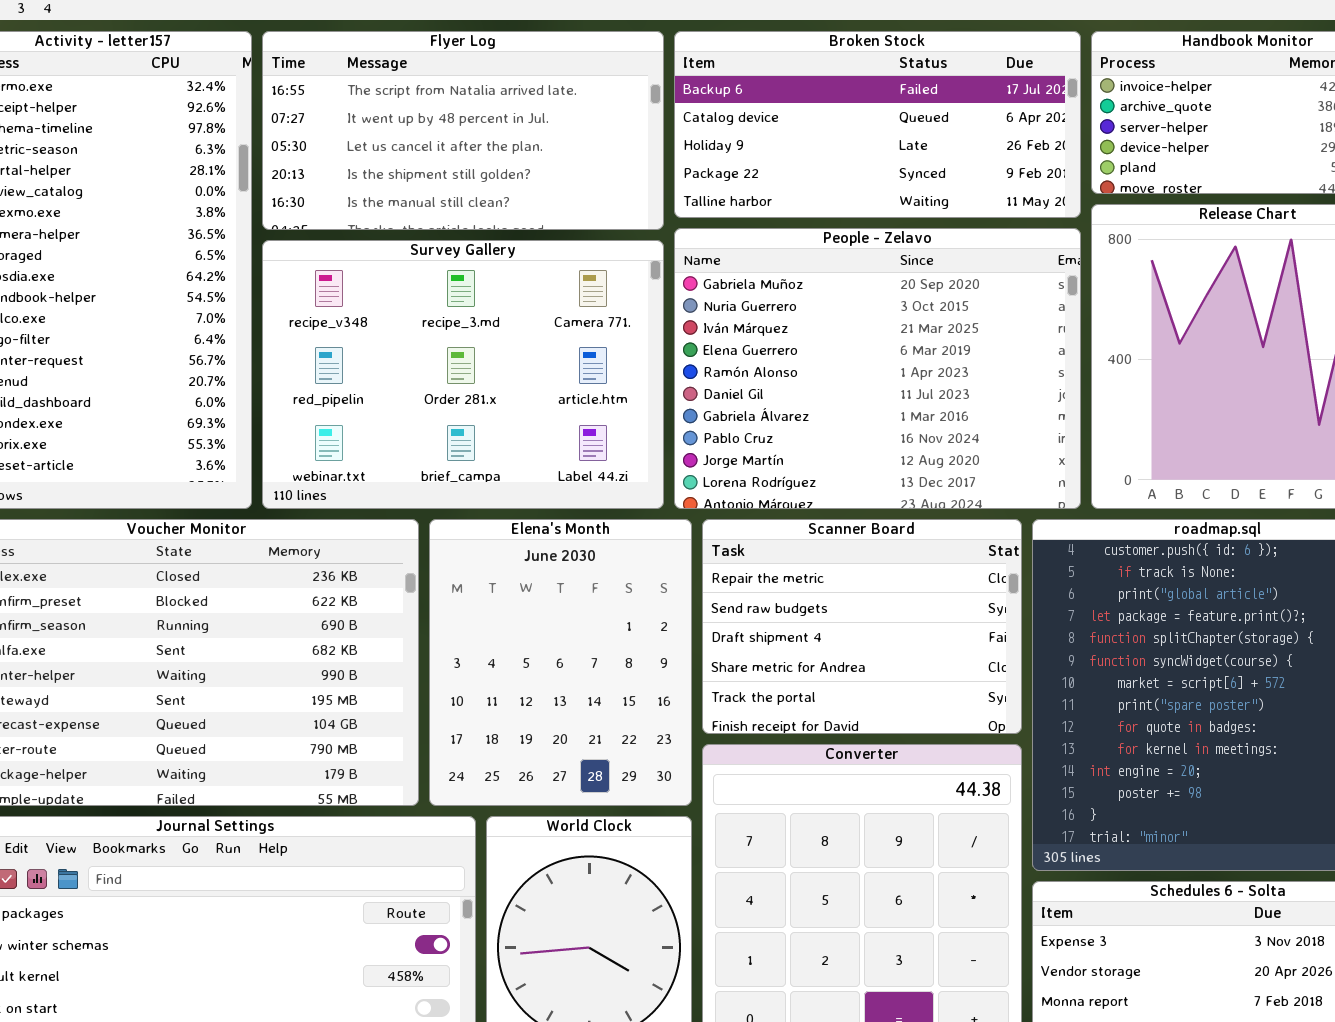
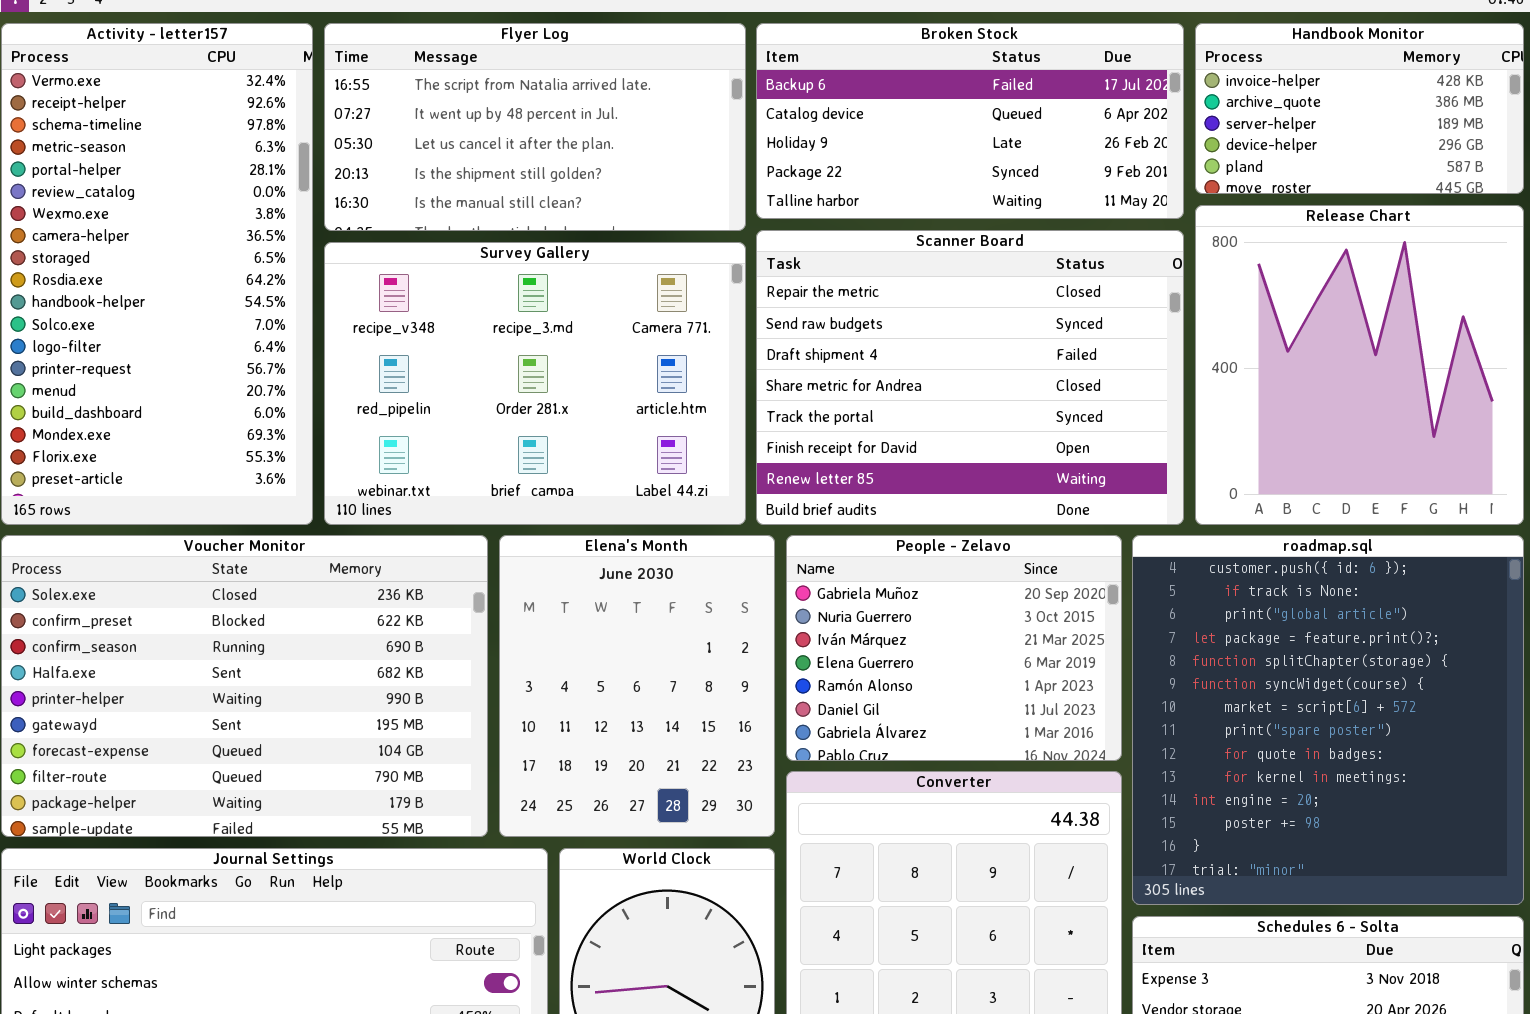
People - Zelavo: [674,228,1081,509] -> [786,535,1122,761], moved, resized
Scanner Board: [702,519,1022,734] -> [756,230,1184,525], moved, resized

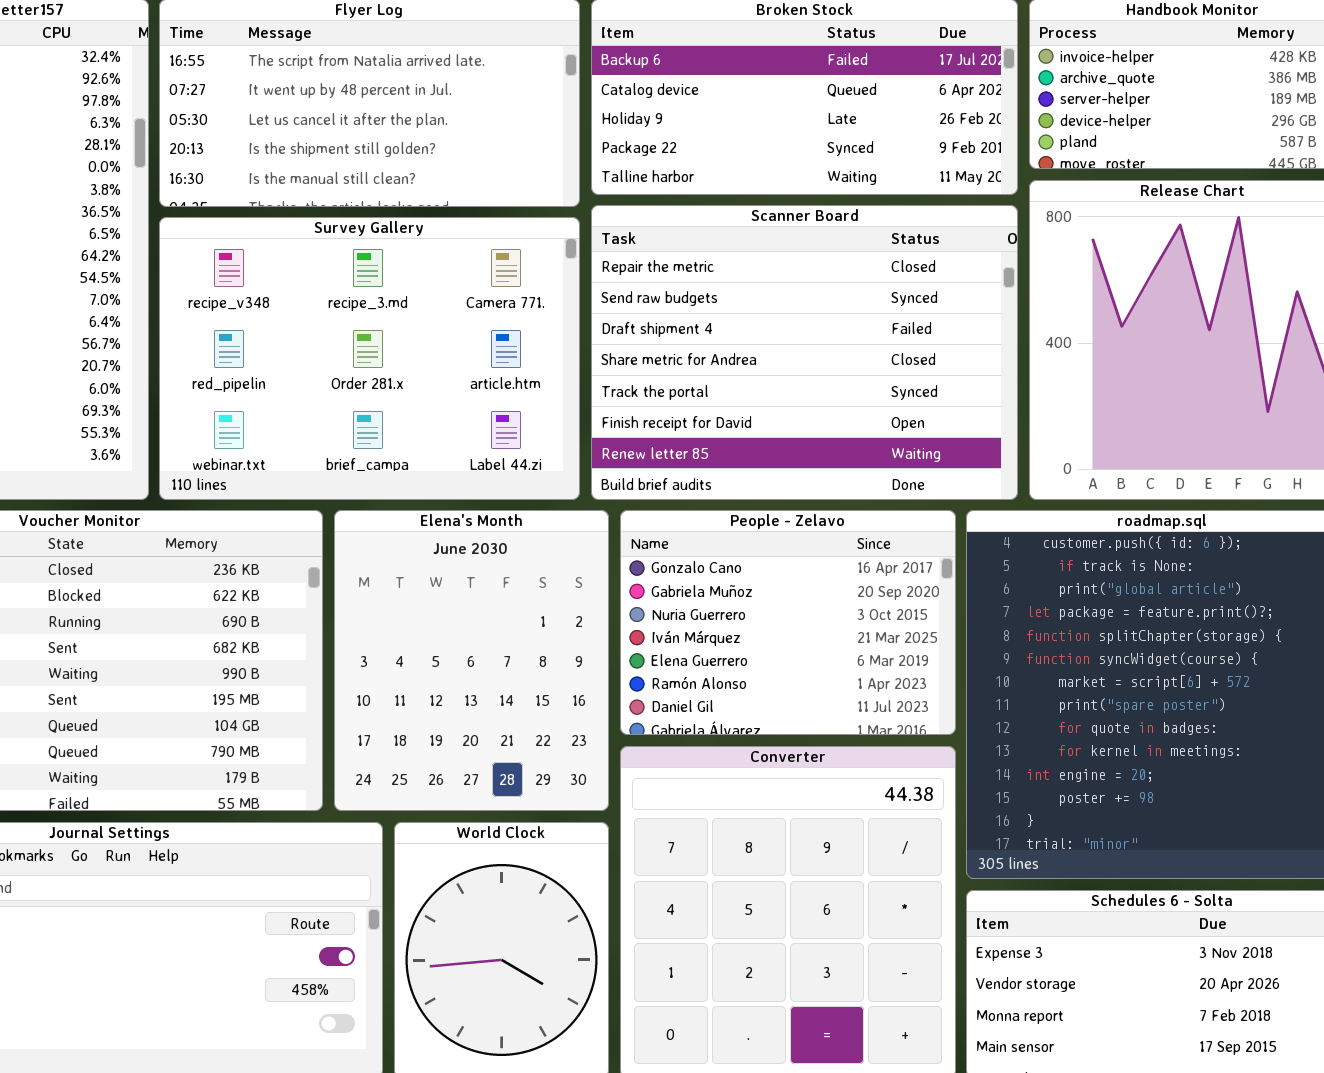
People - Zelavo: [786,535,1122,761] -> [620,510,956,735], scrolled up 1 row

